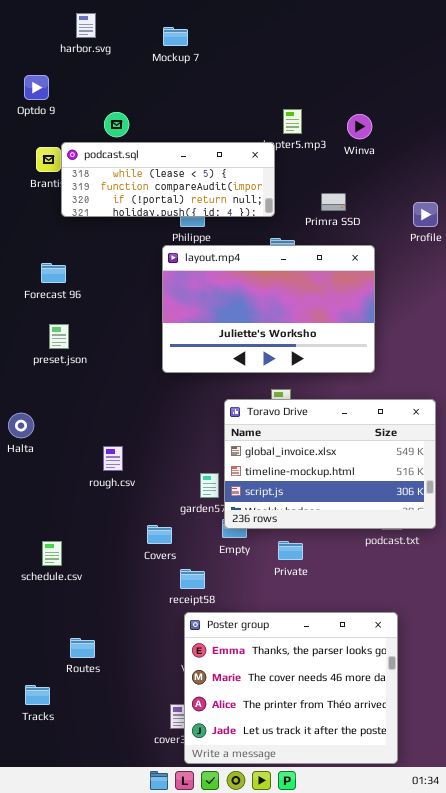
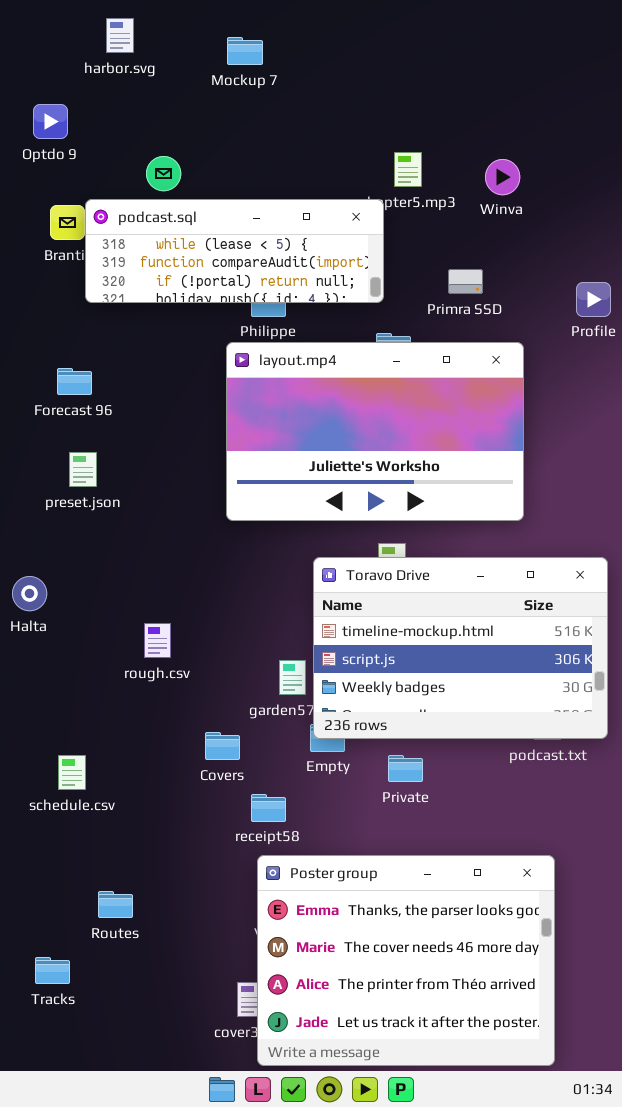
Toravo Drive: [224,399,436,529] -> [313,557,608,739], scrolled down 1 row

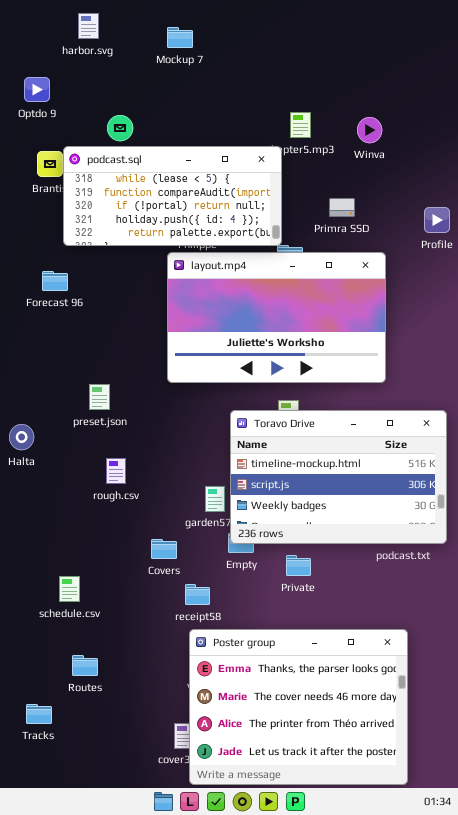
podcast.sql: [85,199,384,303] -> [63,146,282,246], resized
preset.json: [69,452,97,487] -> [89,384,110,410], moved
schedule.csv: [58,755,86,790] -> [59,576,80,602], moved

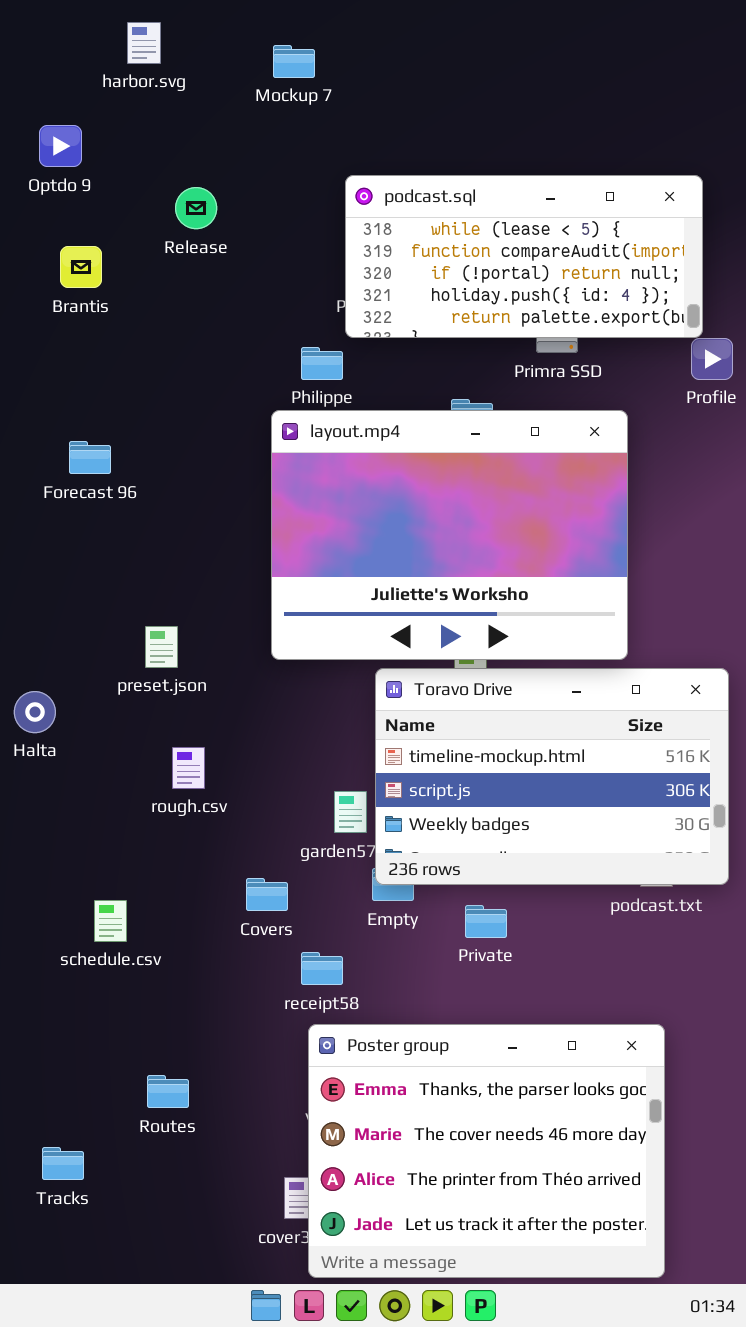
podcast.sql: [63,146,282,246] -> [345,175,703,338], moved
layout.mp4: [167,252,386,383] -> [271,410,628,660], resized
schedule.csv: [59,576,80,602] -> [94,900,127,942], moved
Routes: [72,655,98,676] -> [147,1075,189,1108], moved

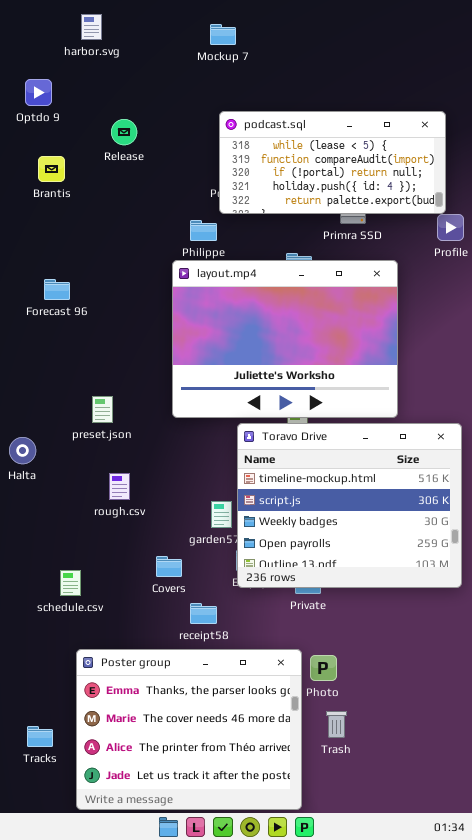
Mockup 7: [273,45,315,78] -> [210,24,236,45], moved
Toravo Drive: [375,668,729,885] -> [237,423,462,588], resized
Poster group: [308,1024,665,1278] -> [76,649,302,810], moved

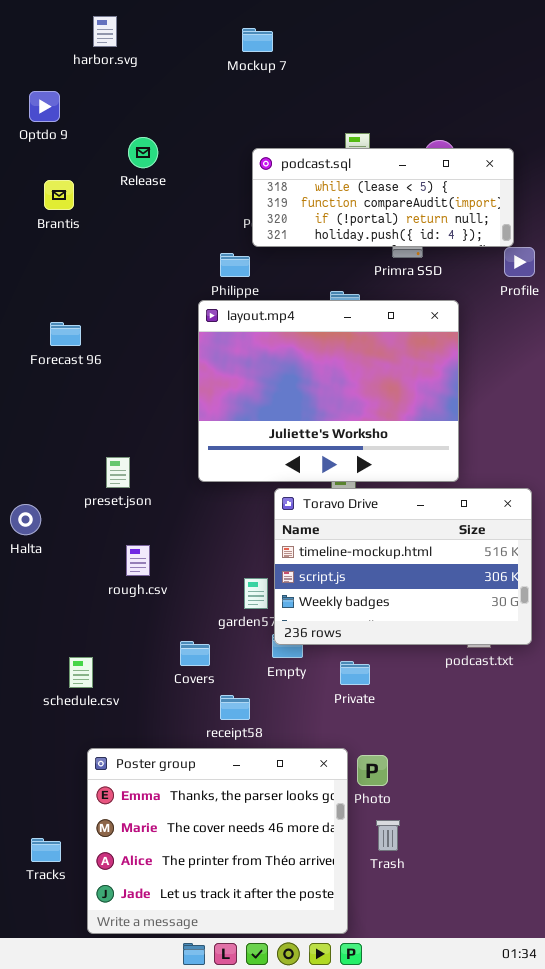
podcast.sql: [219,111,446,214] -> [252,148,514,247], resized
Toravo Drive: [237,423,462,588] -> [274,488,532,645], resized

